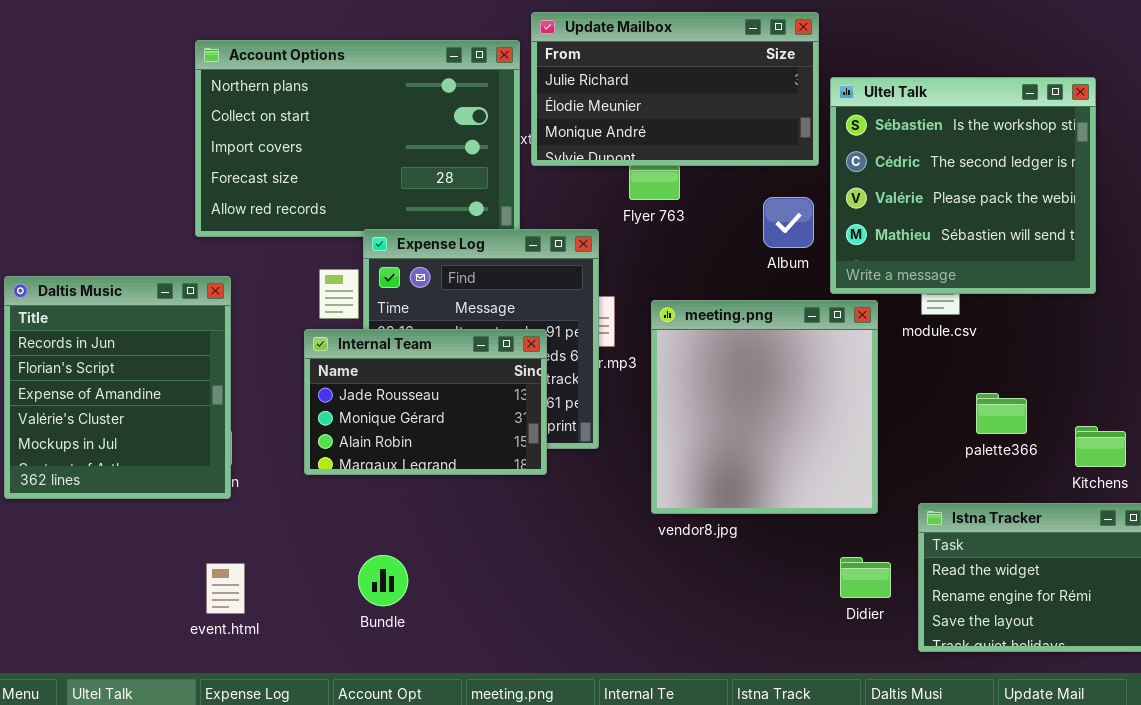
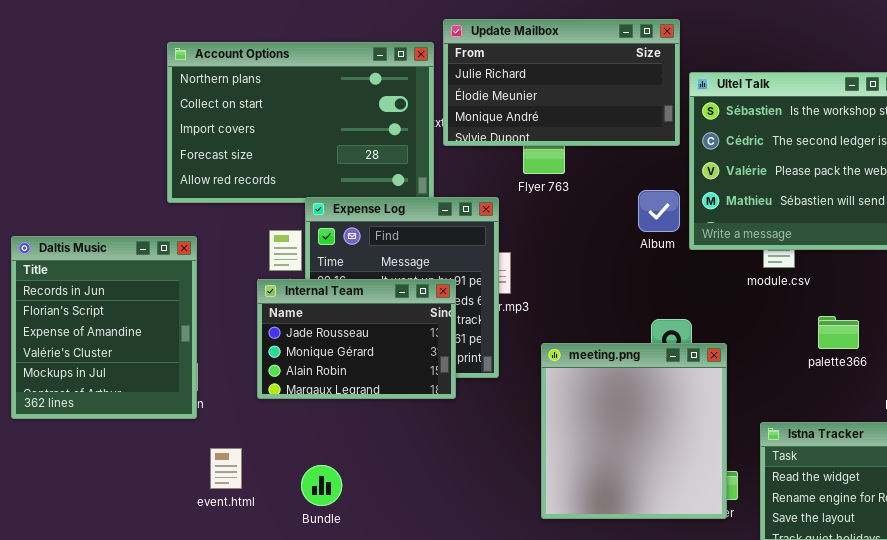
Album: [763,197,814,248] -> [638,190,680,232], moved
meeting.png: [651,300,878,514] -> [541,343,727,519], moved
palette366: [976,393,1027,434] -> [818,316,859,349], moved
event.html: [206,563,245,614] -> [210,448,242,489], moved

